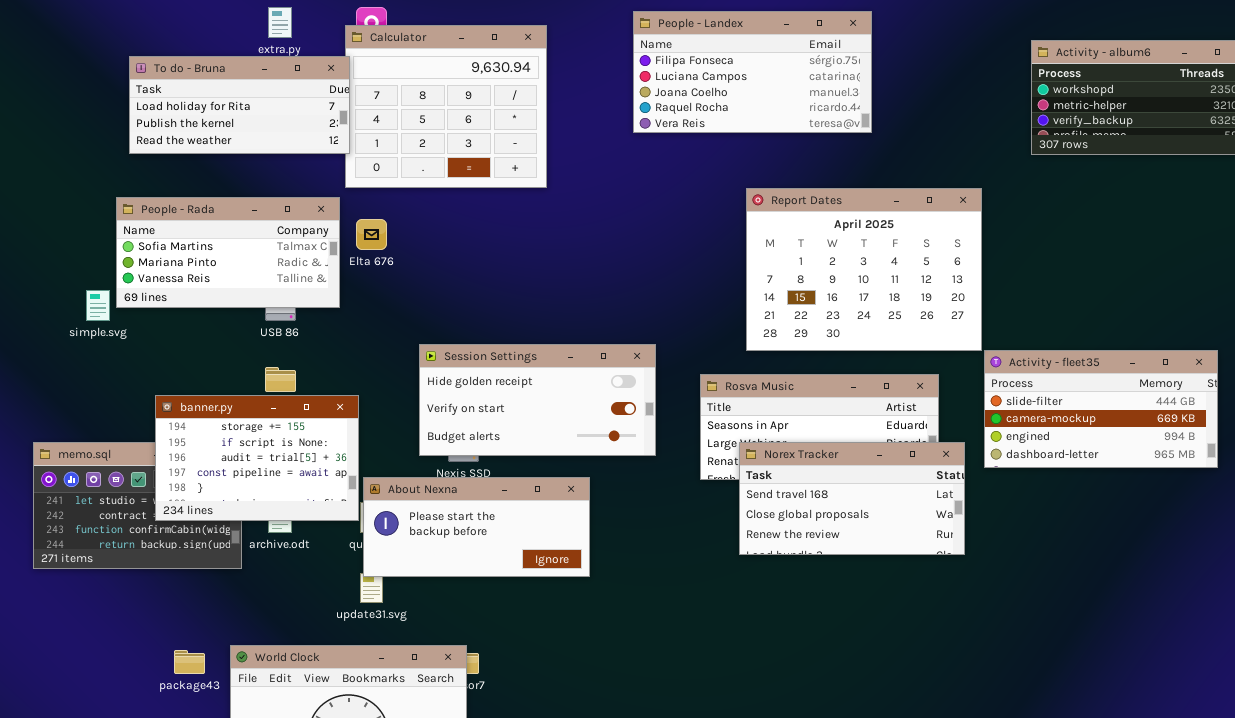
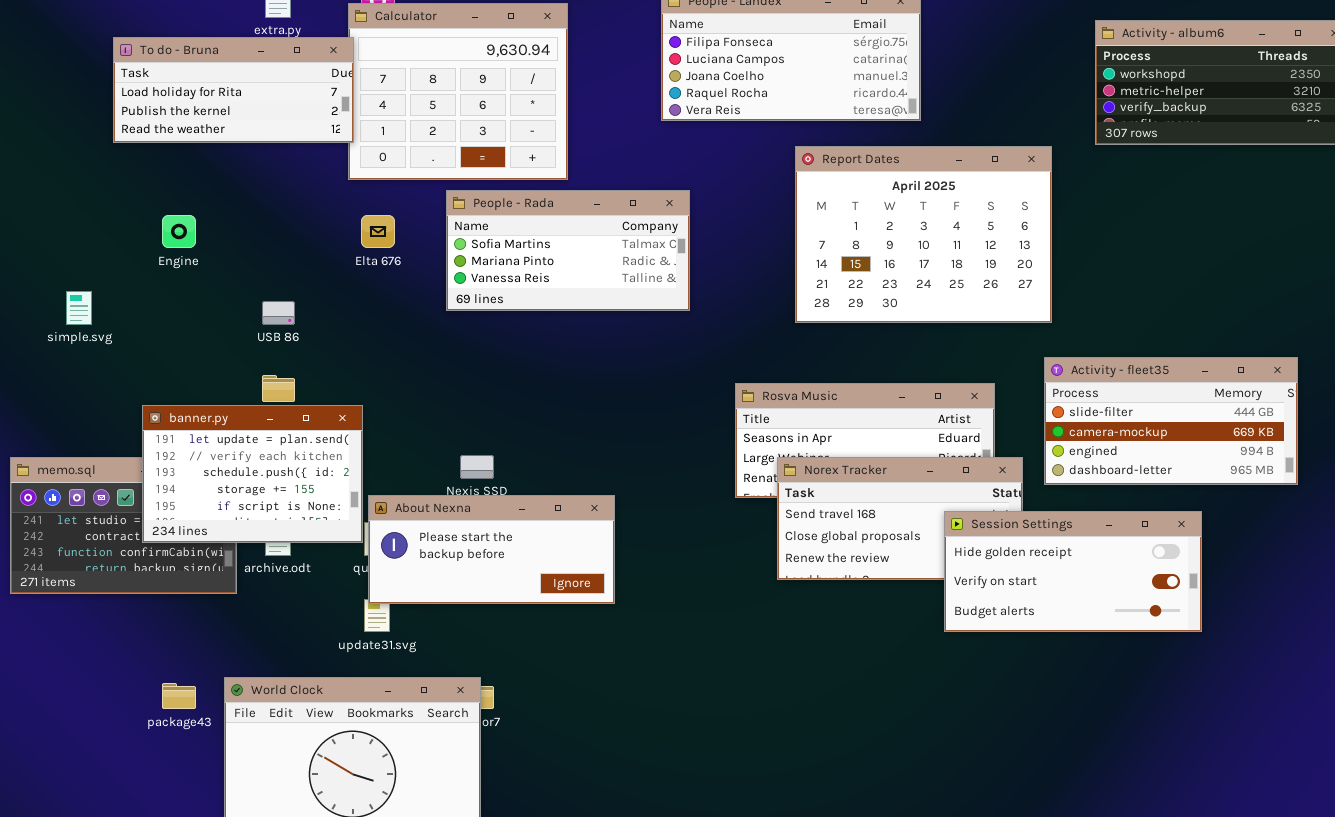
Report Dates: [746,188,982,351] -> [795,146,1052,323], moved
People - Rada: [116,197,340,308] -> [446,190,690,311], moved
Session Settings: [419,344,656,456] -> [944,511,1202,632], moved
banner.py: [155,395,359,521] -> [142,405,363,543], scrolled up 3 rows

